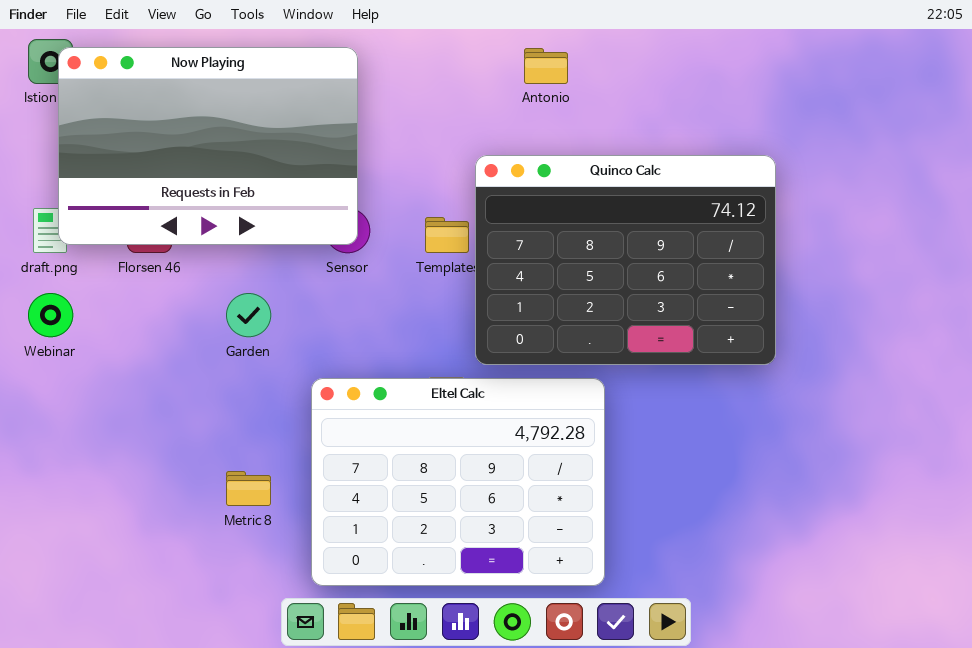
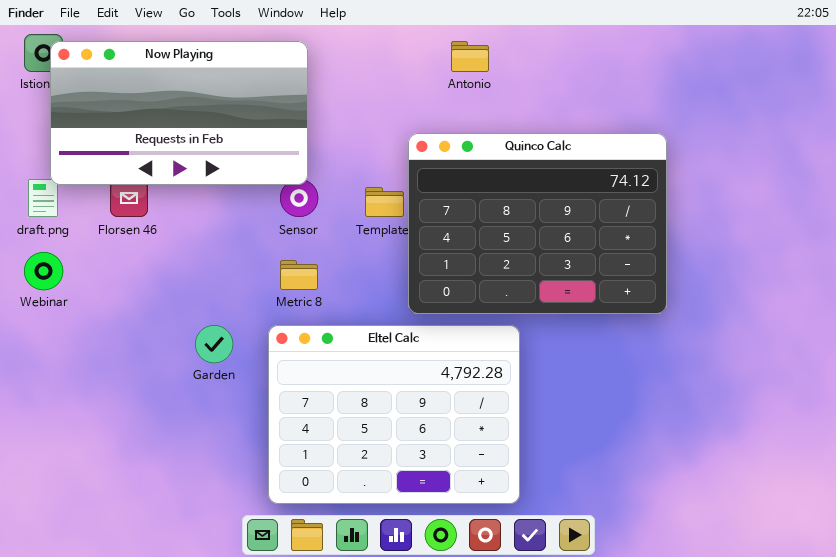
Now Playing: [58,47,358,245] -> [50,41,308,185], resized
Garden: [226,293,271,337] -> [195,325,233,363], moved
Metric 8: [226,471,271,506] -> [280,260,318,290], moved

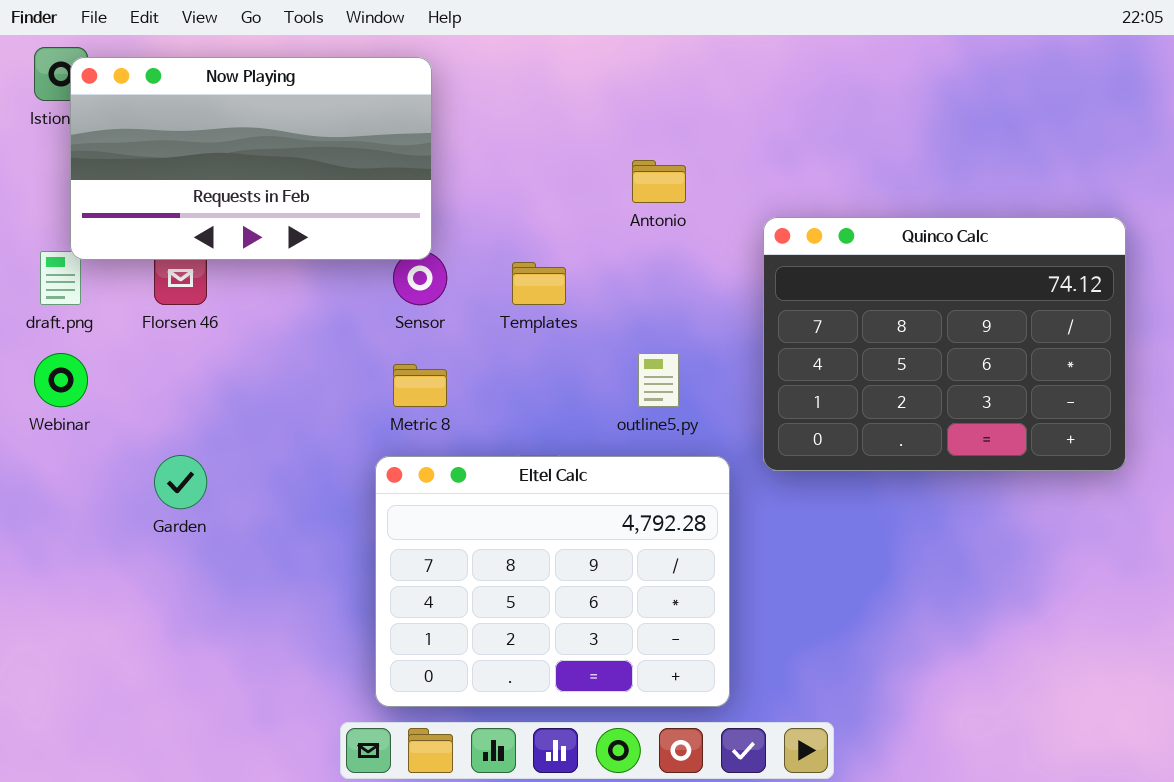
Antonio: [451,41,489,72] -> [632,160,686,203], moved
Quinco Calc: [408,133,667,314] -> [763,217,1126,471], moved
Garden: [195,325,233,363] -> [154,455,207,509], moved

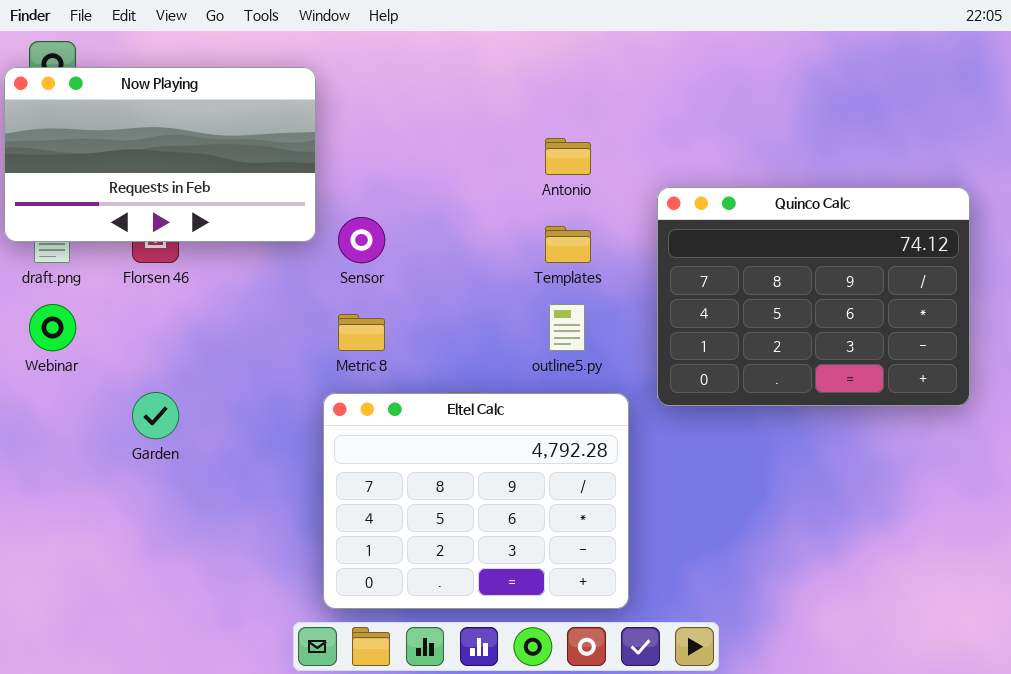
Now Playing: [70,57,432,260] -> [4,67,316,242], moved
Templates: [512,262,566,305] -> [545,226,591,263], moved

